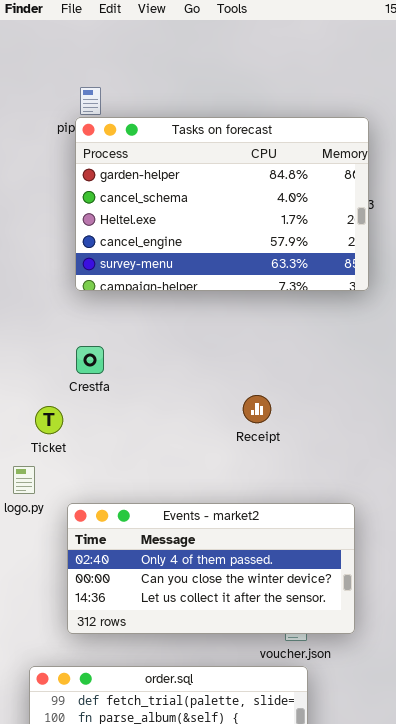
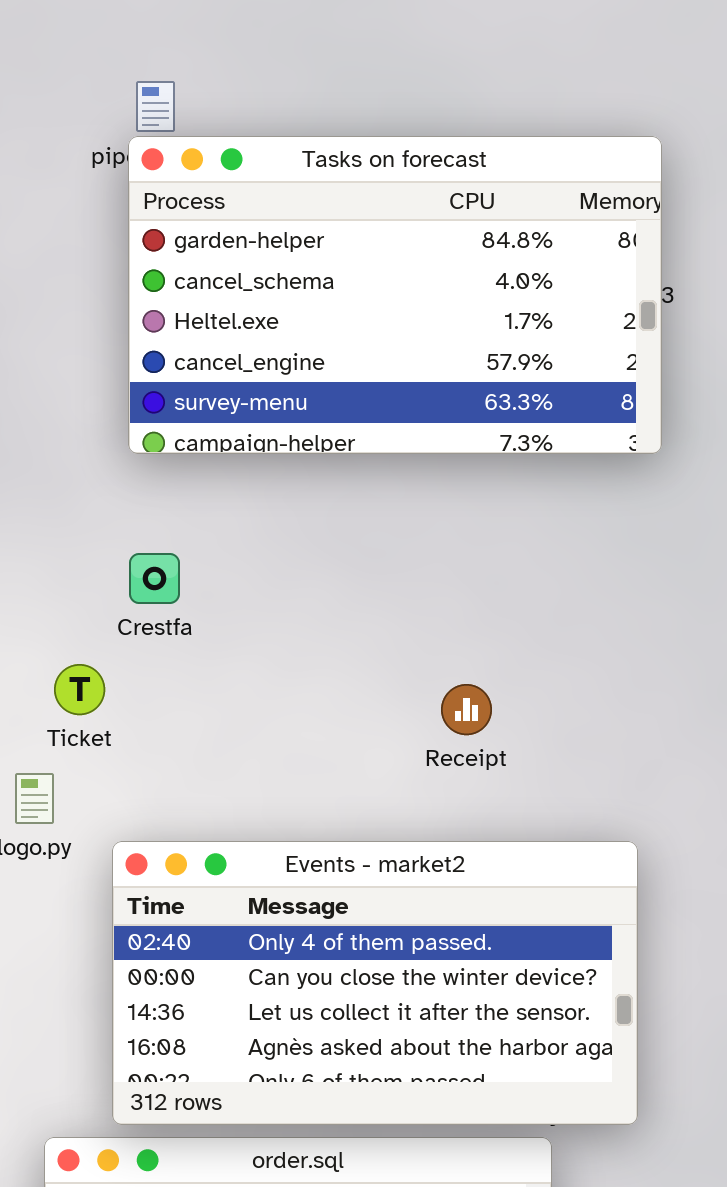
Receipt: [243,395,271,423] -> [441,684,492,735], moved
Events - market2: [67,503,355,634] -> [112,841,638,1125], resized

